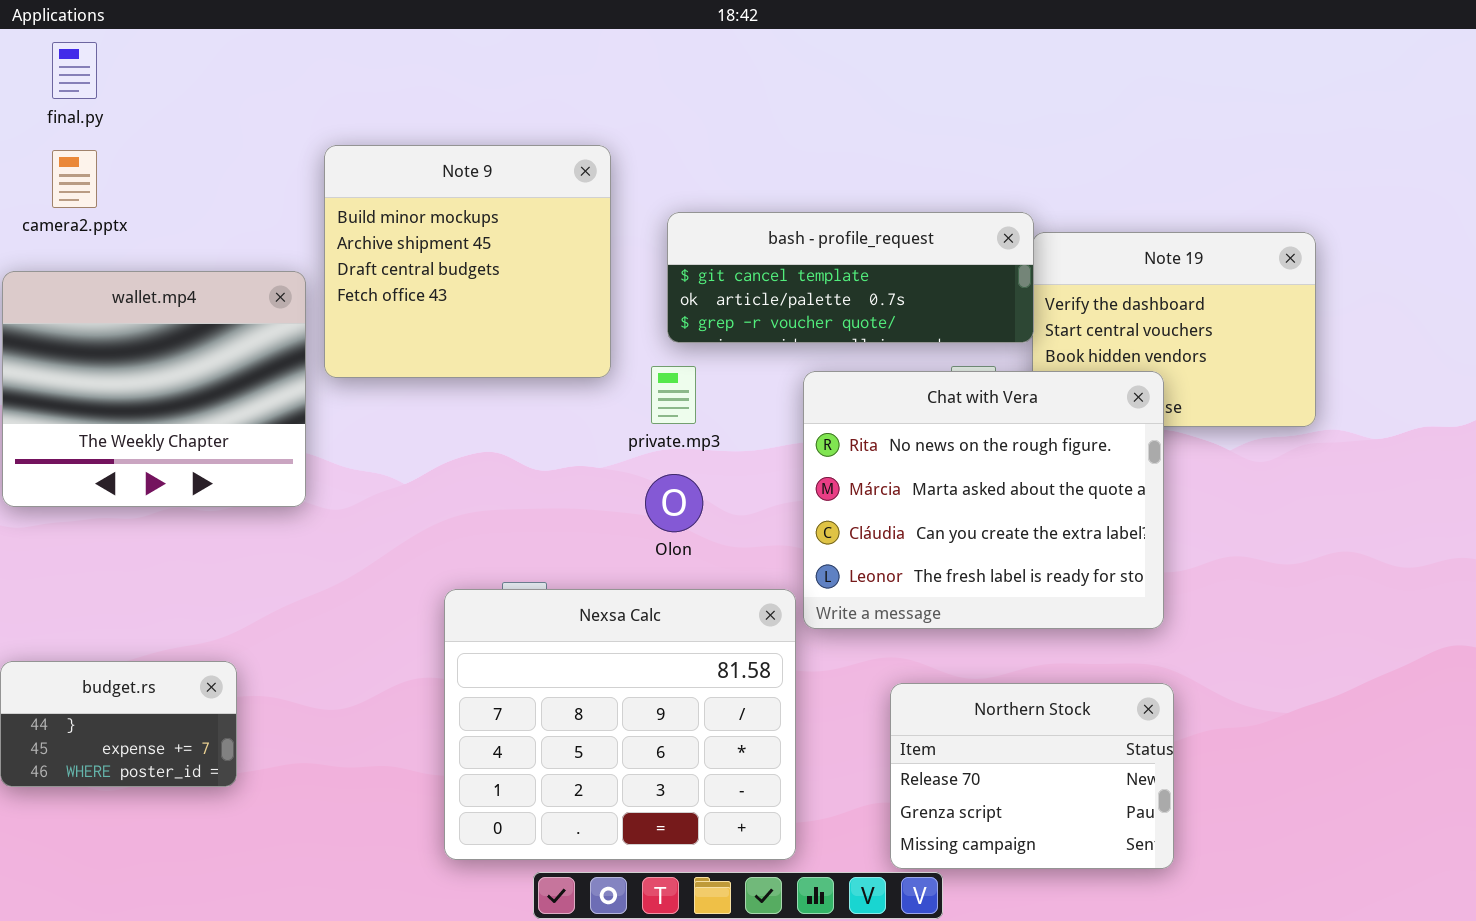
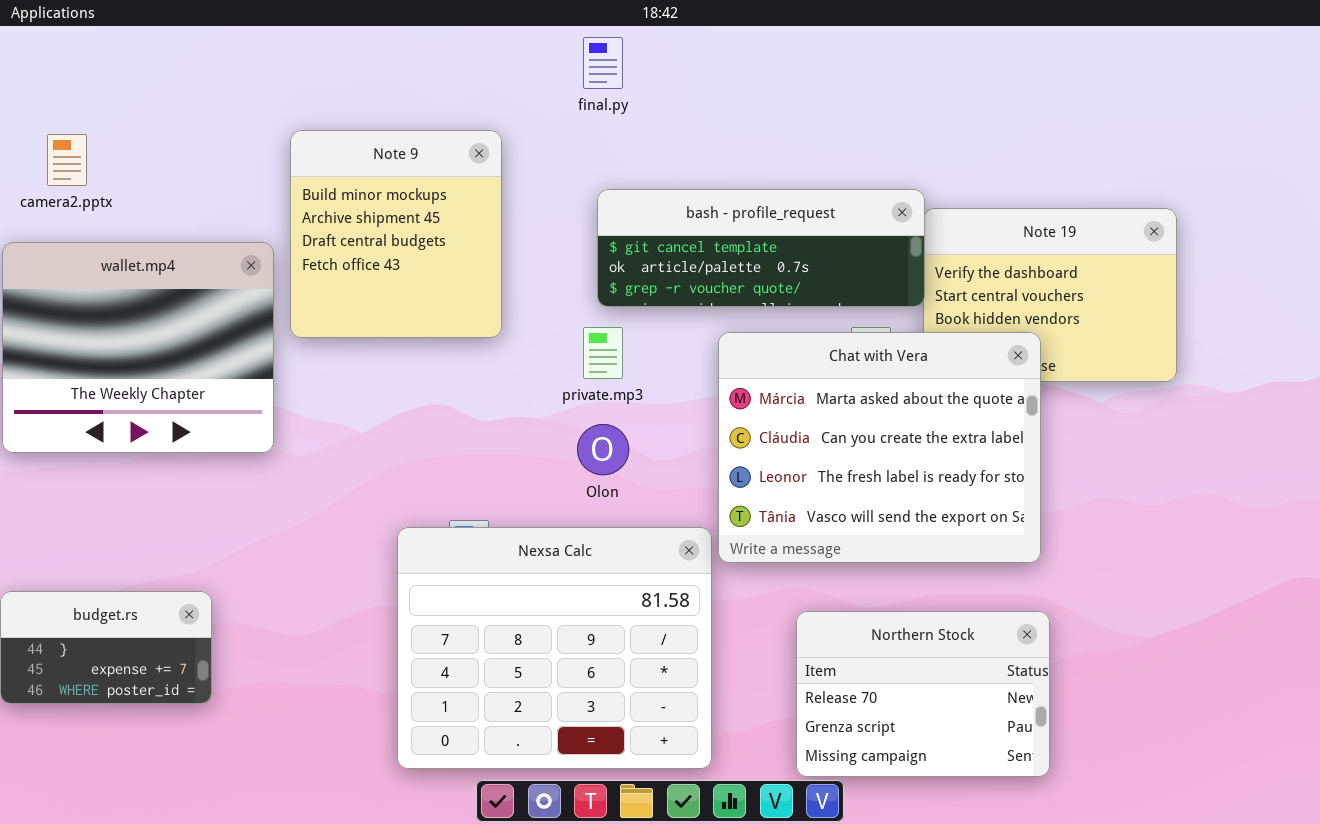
final.py: [52,42,97,99] -> [583,37,623,89], moved
Note 9: [324,145,611,378] -> [290,130,502,338], resized
Chat with Vera: [803,371,1164,629] -> [718,332,1041,563], scrolled down 1 row

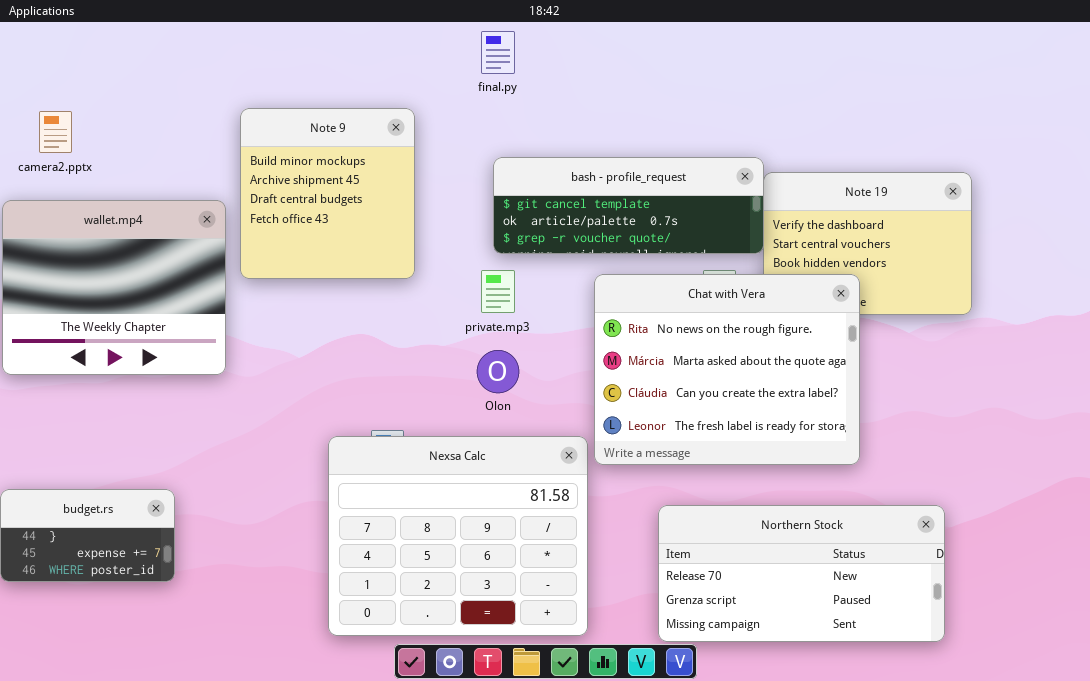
Chat with Vera: [718,332,1041,563] -> [594,274,860,465], scrolled up 1 row
Northern Stock: [796,611,1050,777] -> [658,505,945,642], resized

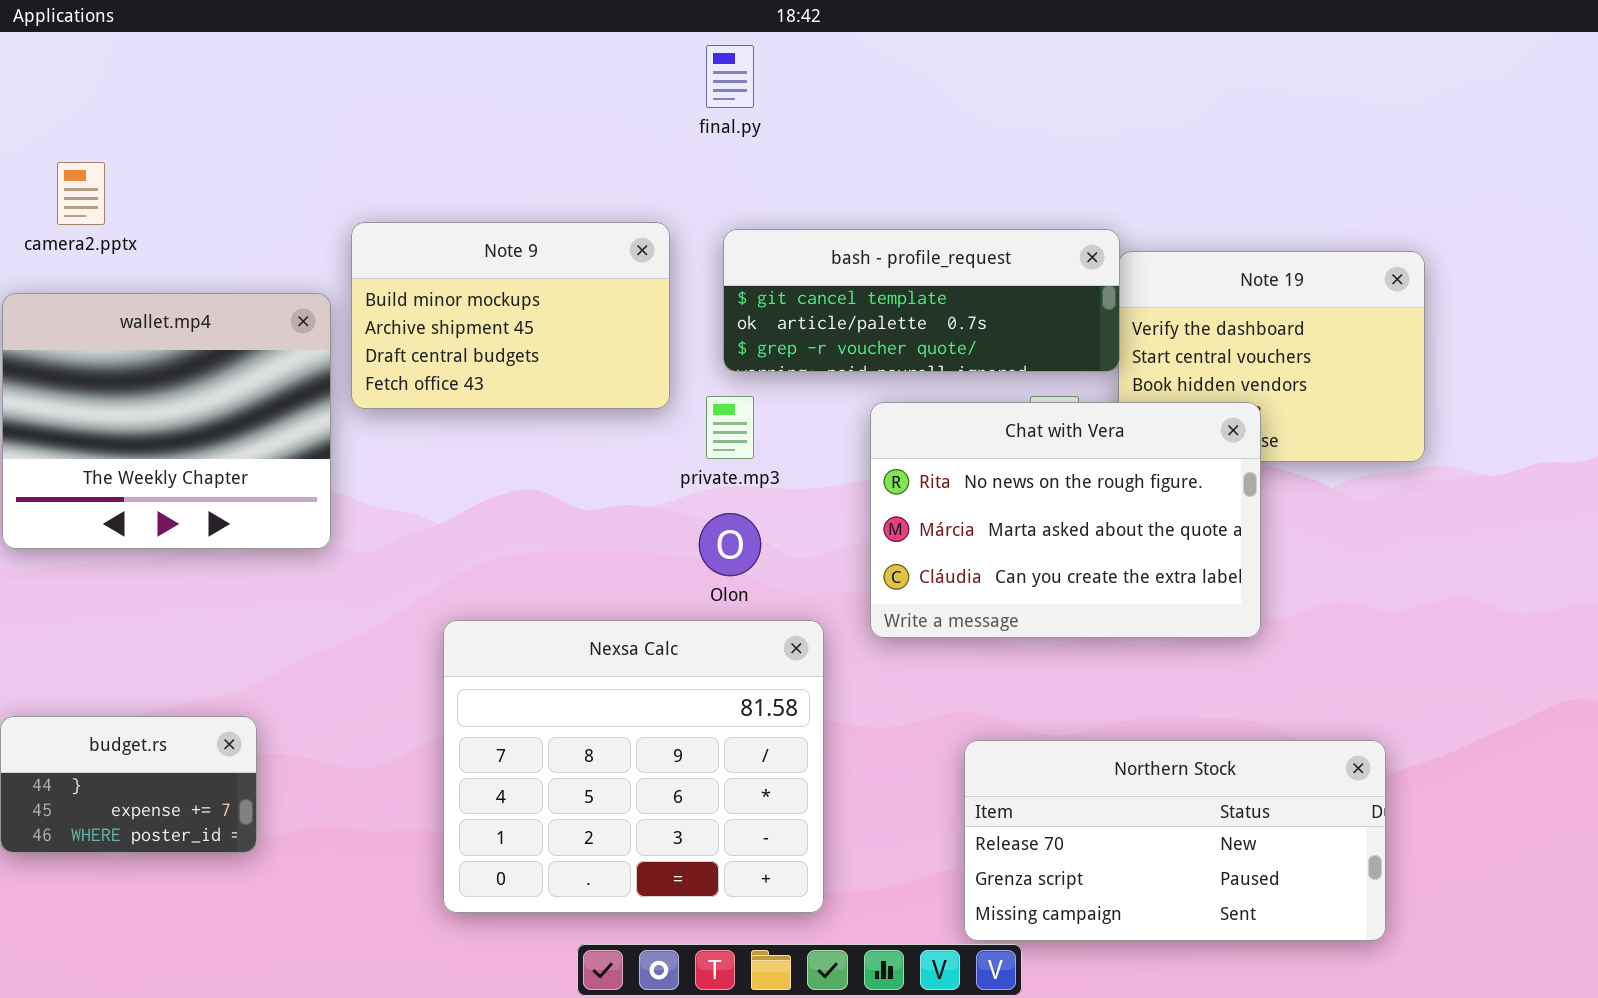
Note 9: [240,108,415,279] -> [351,222,670,409], resized
Chat with Vera: [594,274,860,465] -> [870,402,1261,638], resized
Nexsa Calc: [328,436,588,636] -> [443,620,824,913], moved

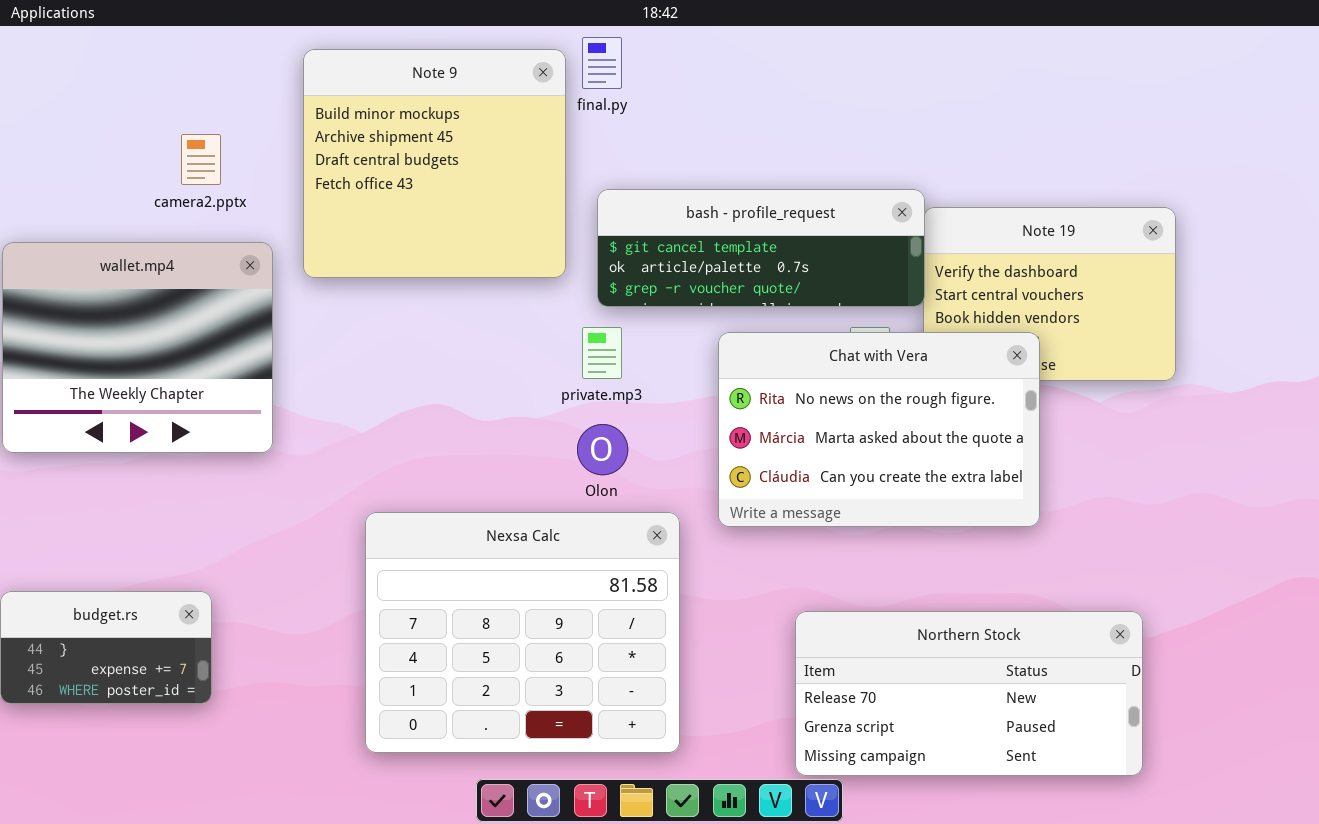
camera2.pptx: [57,162,105,225] -> [181,134,221,185], moved
Note 9: [351,222,670,409] -> [303,49,566,278], moved, resized

